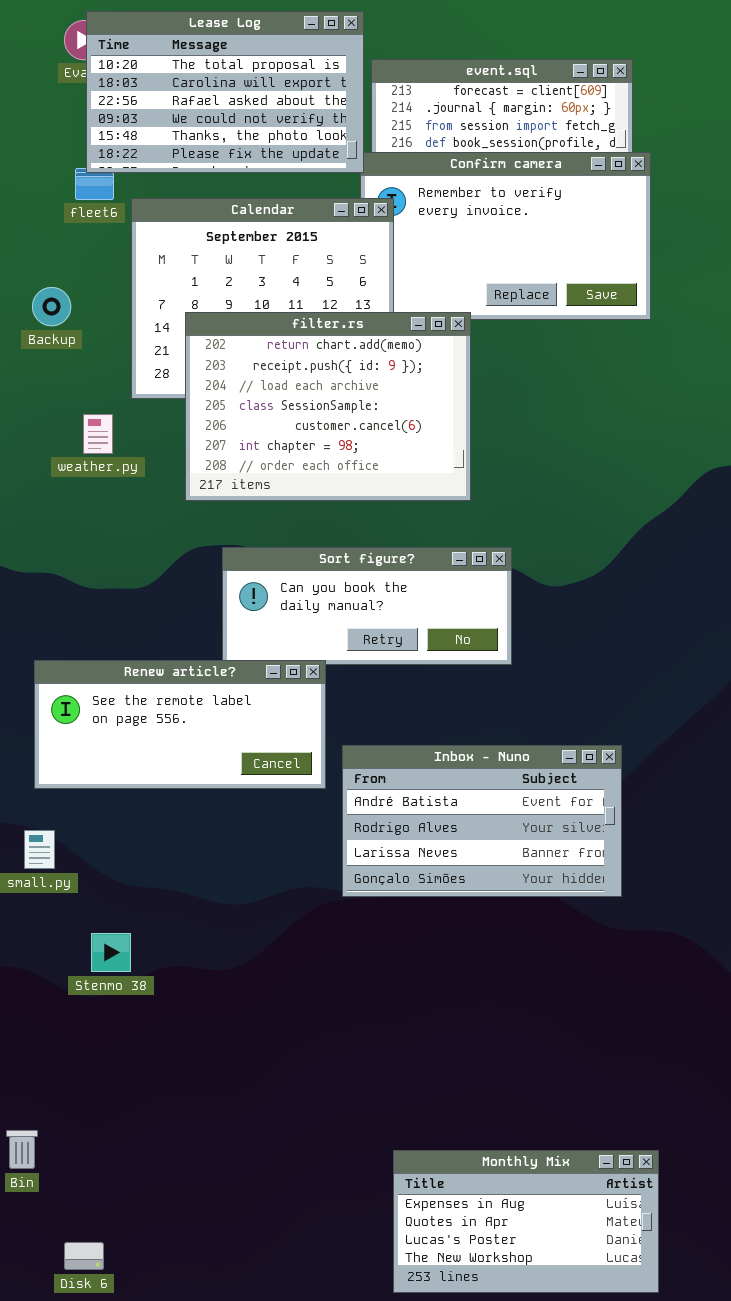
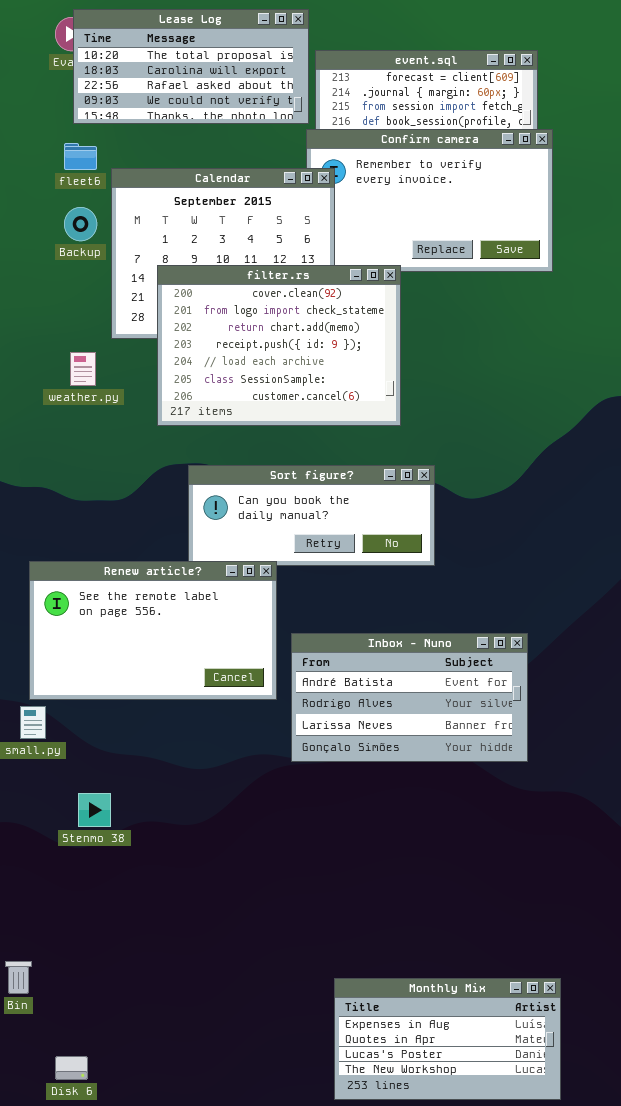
Lease Log: [86,11,364,173] -> [73,9,309,124], resized
Backup: [32,287,71,326] -> [64,207,97,241], moved
filter.rs: [185,312,471,501] -> [157,265,401,426], scrolled up 2 rows
Renew article?: [34,660,326,789] -> [29,561,277,700], resized

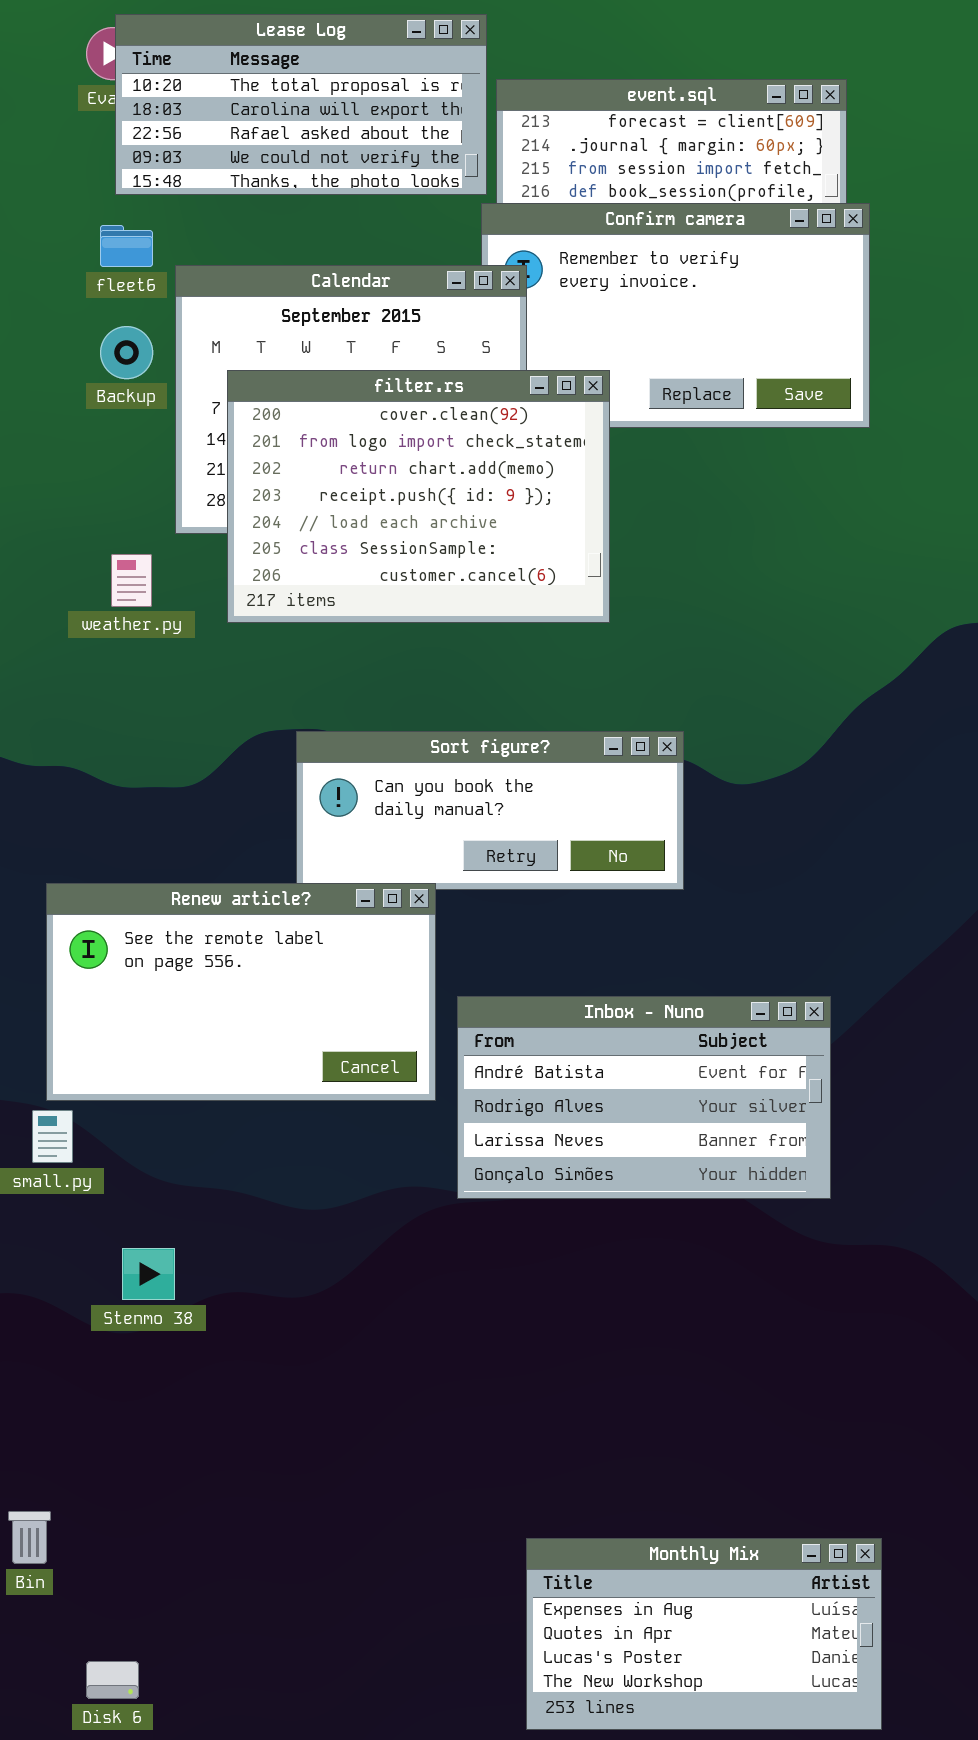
filter.rs: [157,265,401,426] -> [227,370,610,623], moved

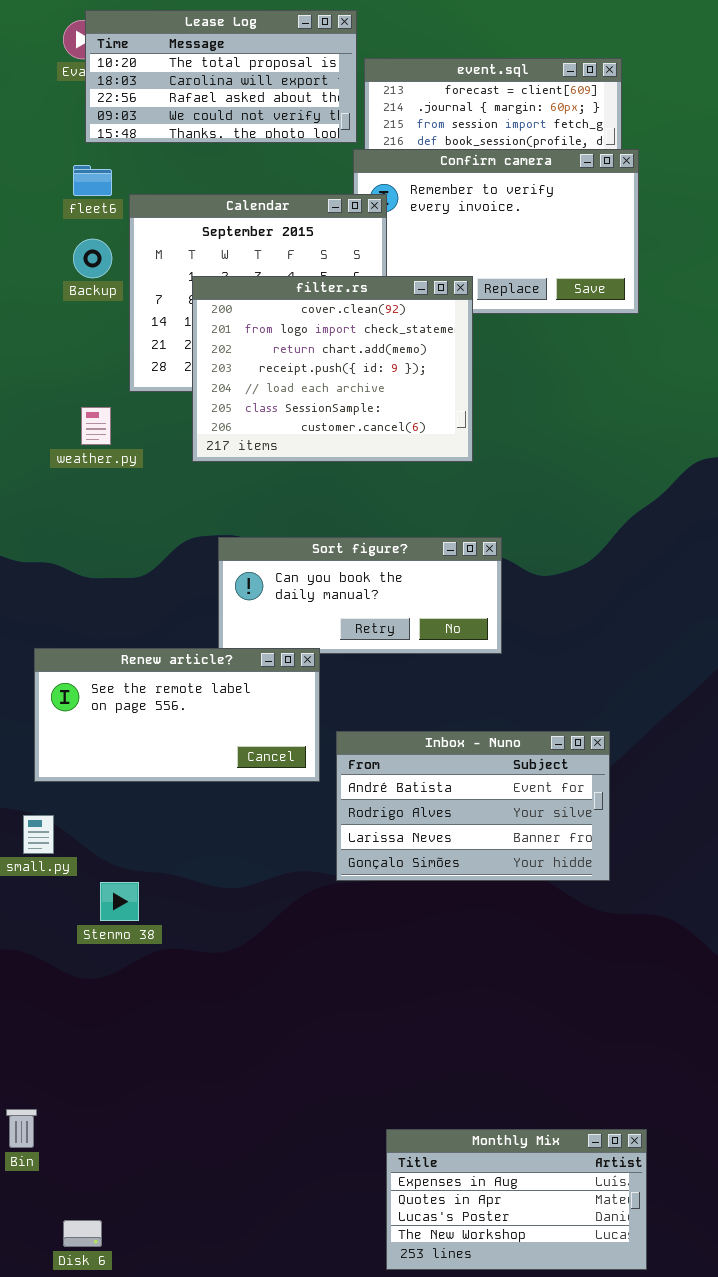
filter.rs: [227,370,610,623] -> [192,276,473,462], moved
Renew article?: [46,883,436,1101] -> [34,648,320,782], resized
Stenmo 38: [122,1248,175,1300] -> [100,882,139,921], moved

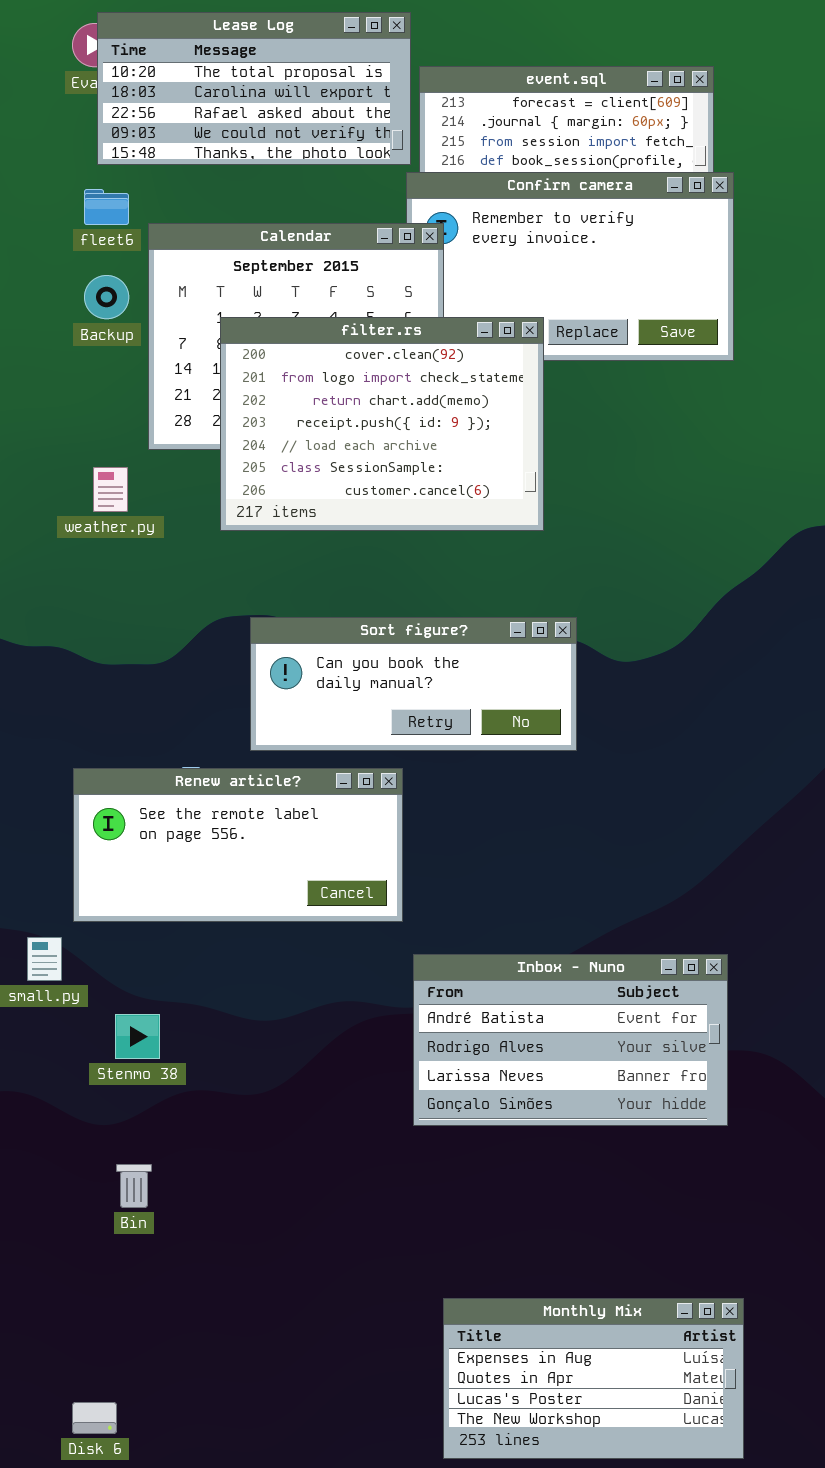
Renew article?: [34,648,320,782] -> [73,768,403,922], moved
Inbox - Nuno: [336,731,610,881] -> [413,954,728,1126], moved
Bin: [6,1109,37,1148] -> [116,1164,152,1208], moved

